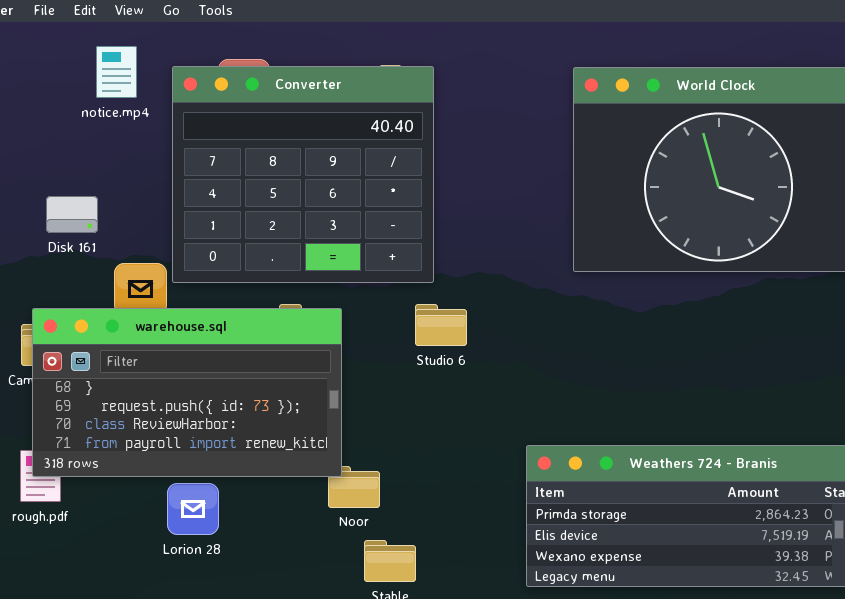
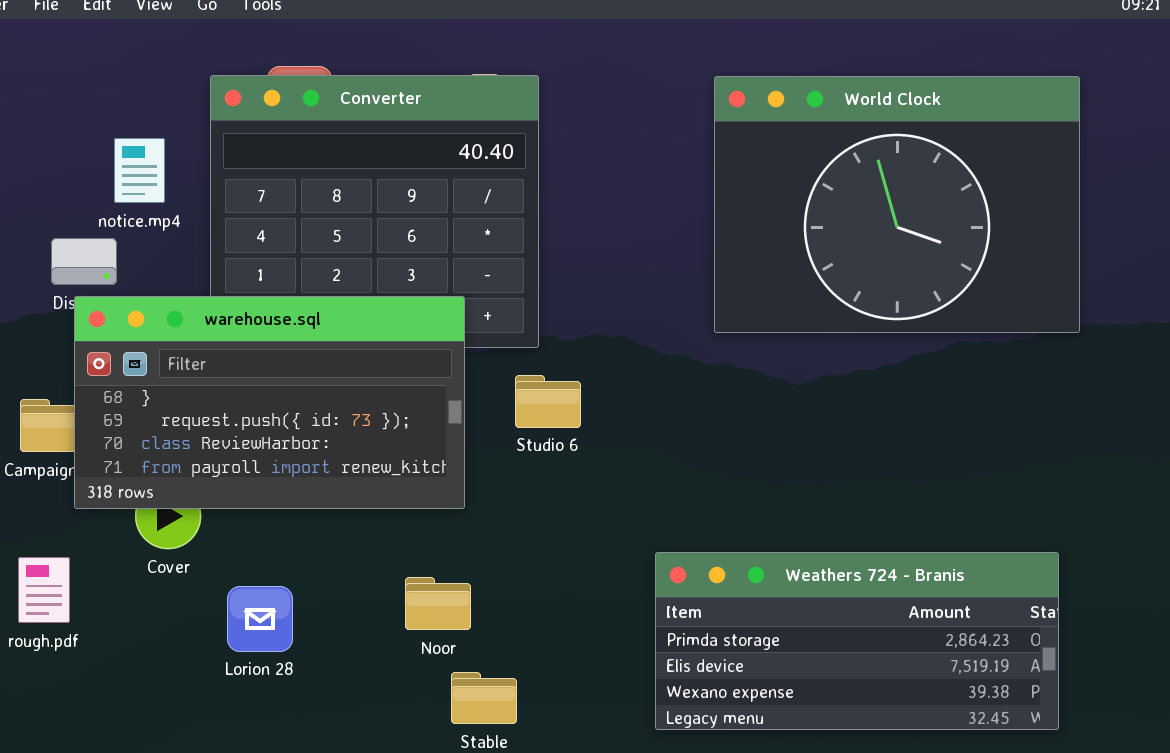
notice.mp4: [96,46,137,98] -> [114,138,165,203], moved
warehouse.sql: [32,308,342,477] -> [74,296,465,509], moved
Lorion 28: [167,483,219,535] -> [227,586,293,652], moved

